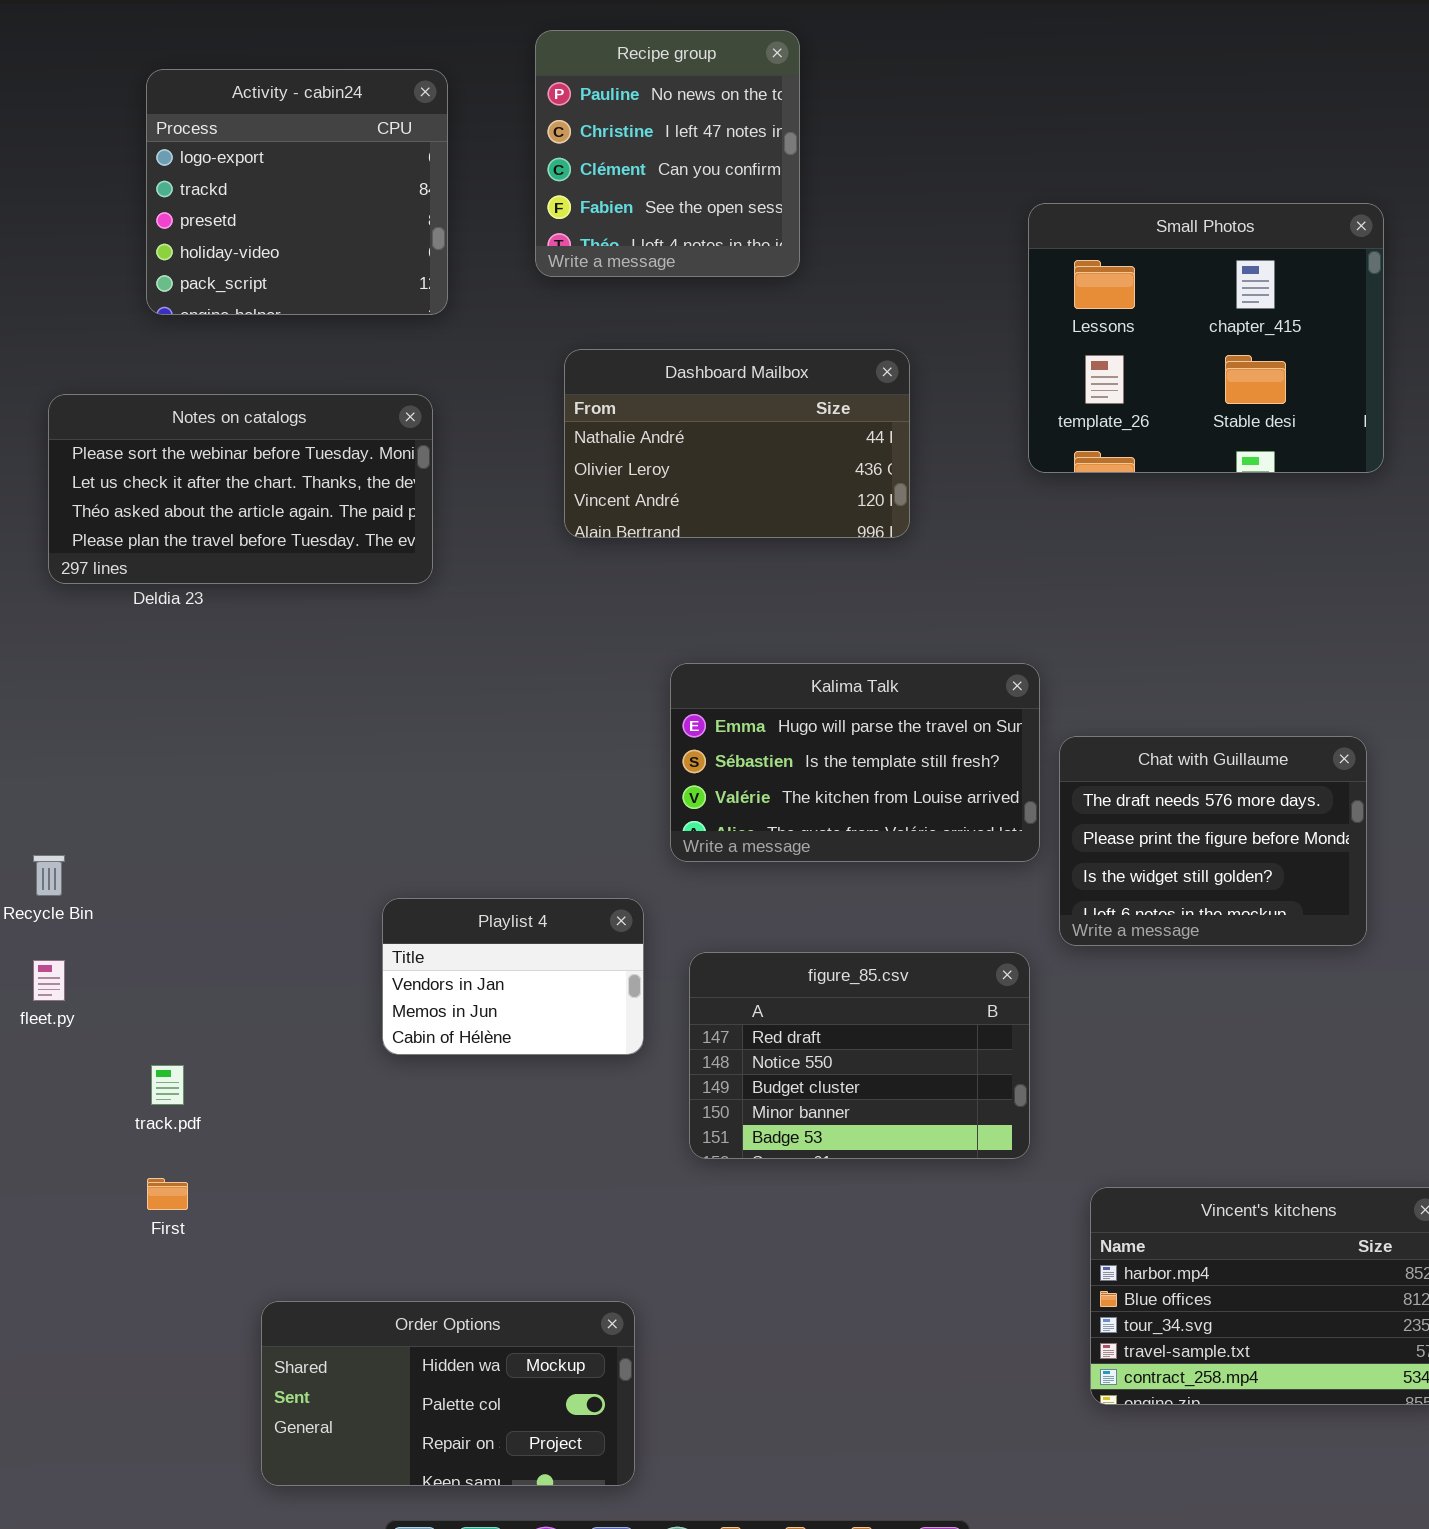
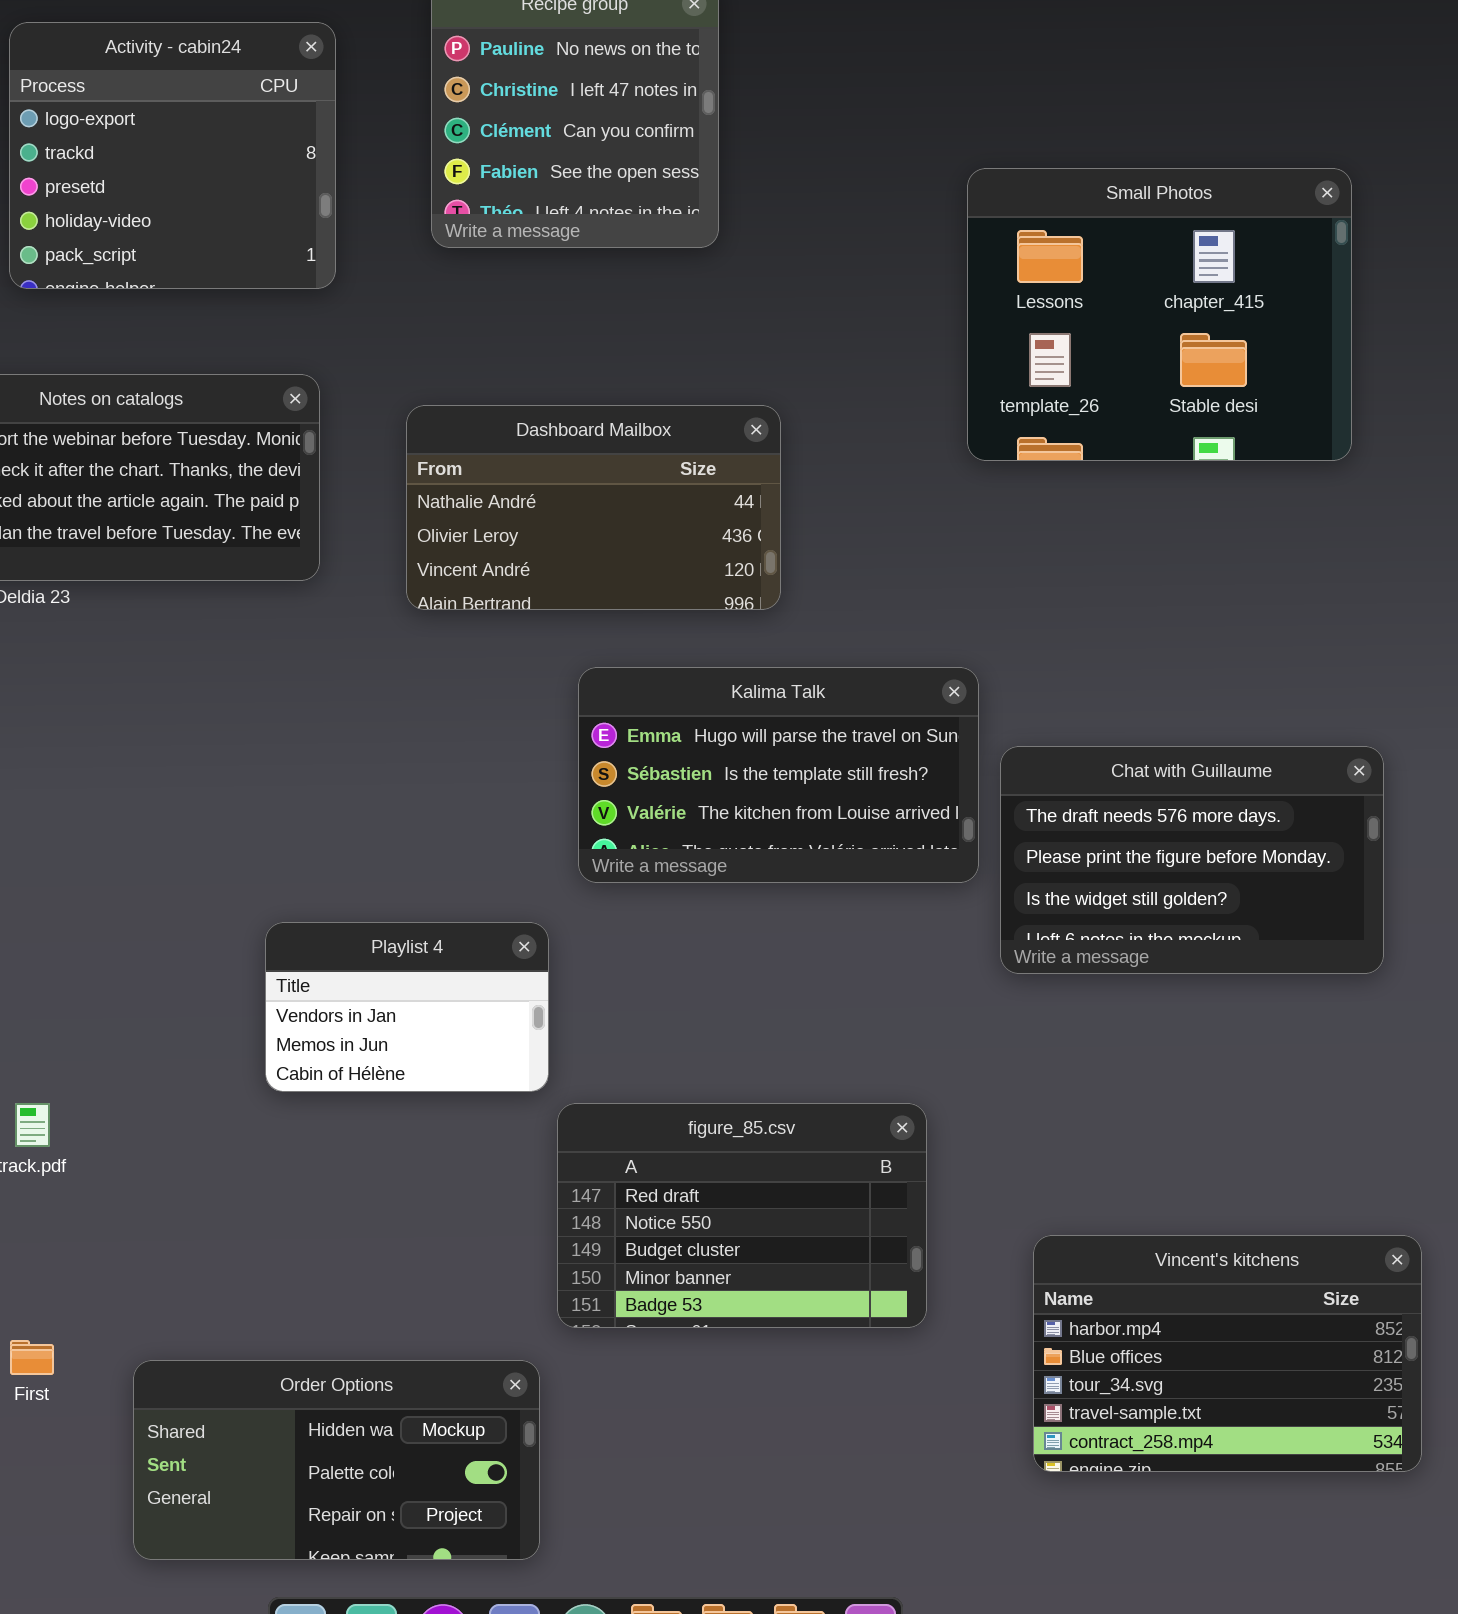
Dashboard Mailbox: [564,349,910,538] -> [406,405,781,610], moved
Chat with Guillaume: [1059,736,1367,946] -> [1000,746,1384,974], resized
figure_85.csv: [689,952,1030,1159] -> [557,1103,927,1328], moved
First: [147,1178,188,1210] -> [10,1340,54,1375], moved

